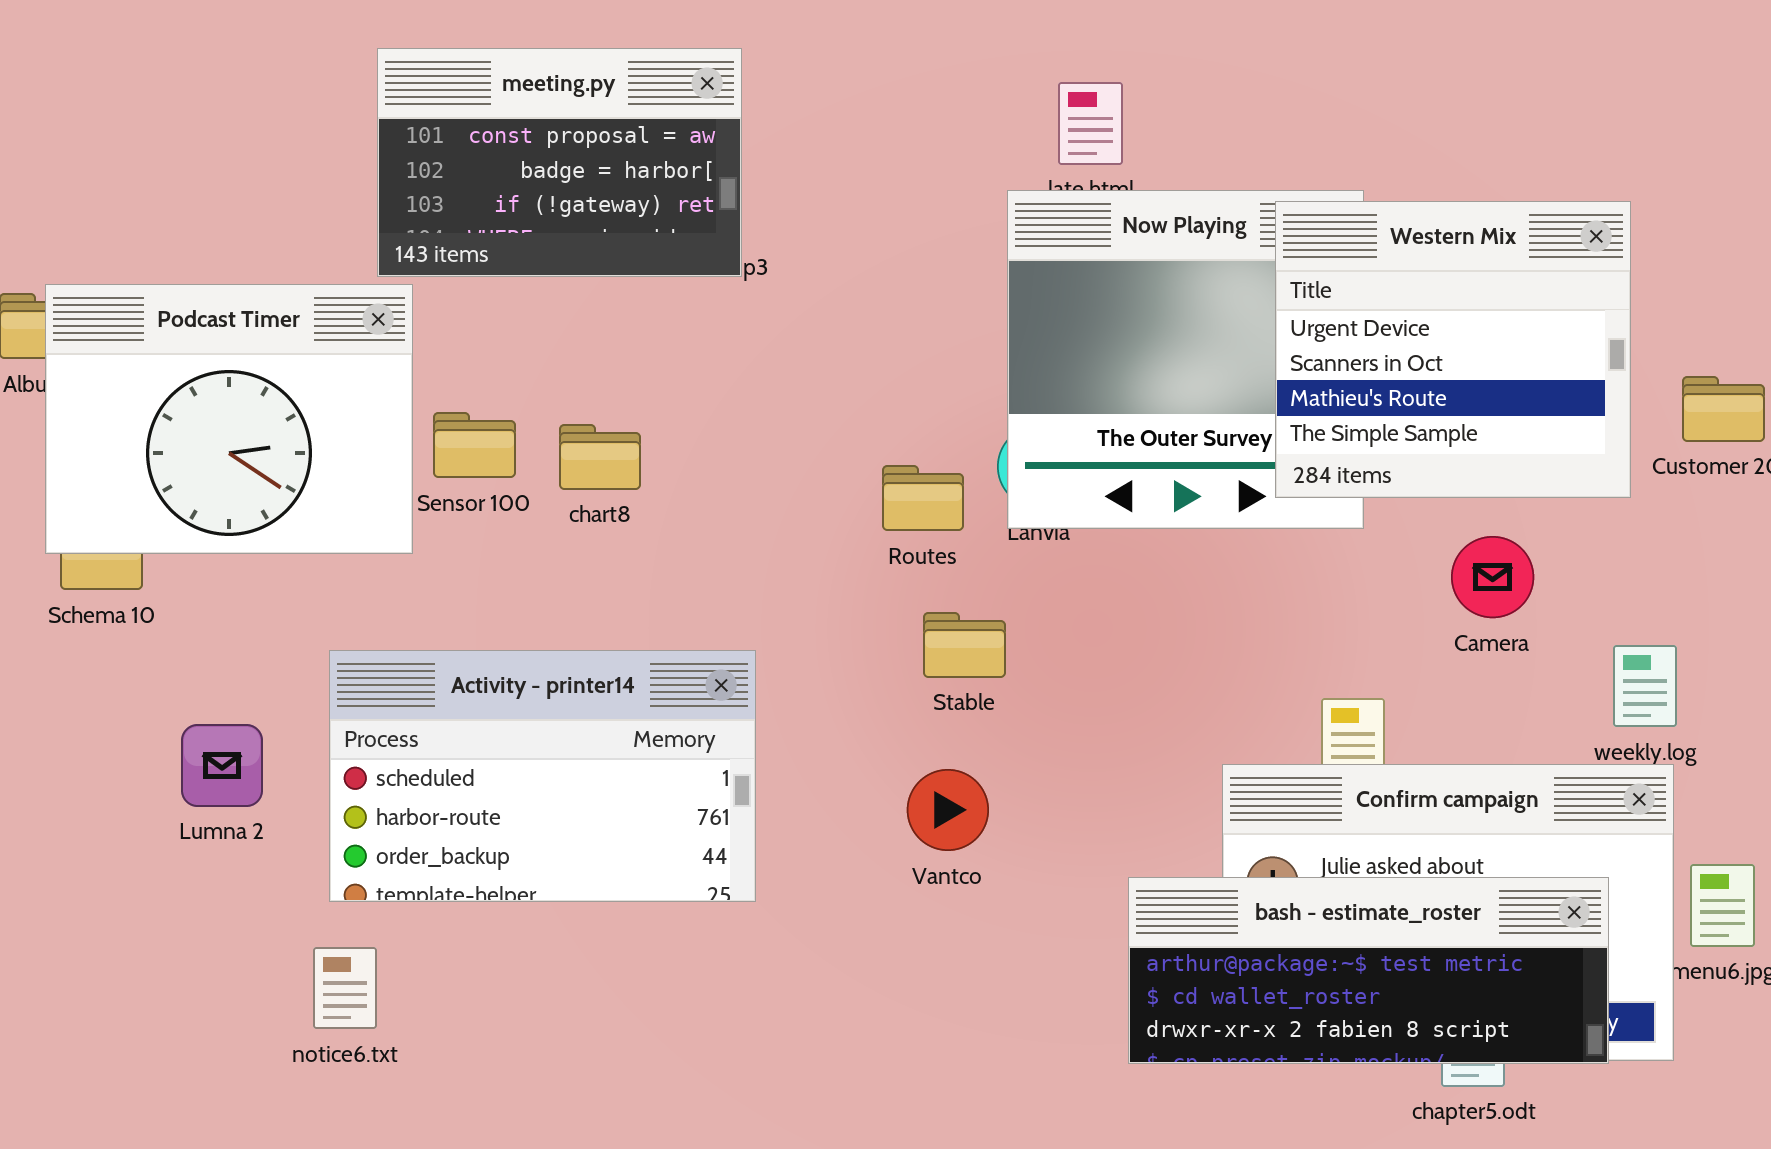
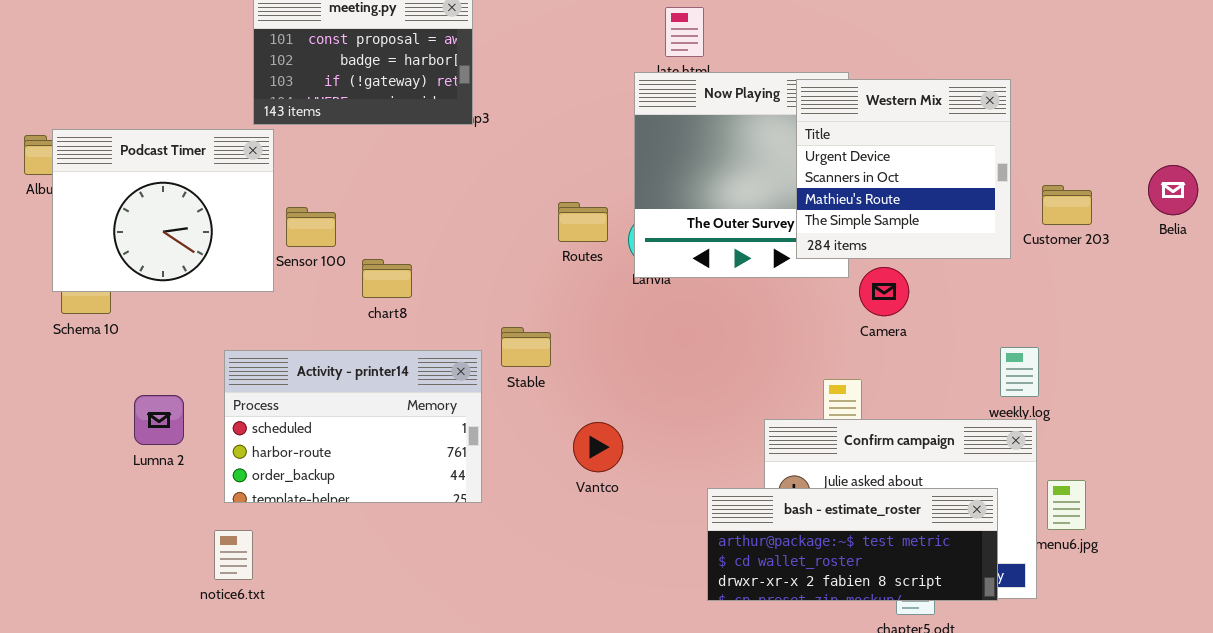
chart8: [559,424,641,490] -> [362,259,412,298], moved
Routes: [882,465,964,531] -> [558,202,608,242], moved
Camera: [1451,536,1534,618] -> [859,267,909,316], moved
Stable: [923,612,1006,678] -> [501,327,551,367], moved

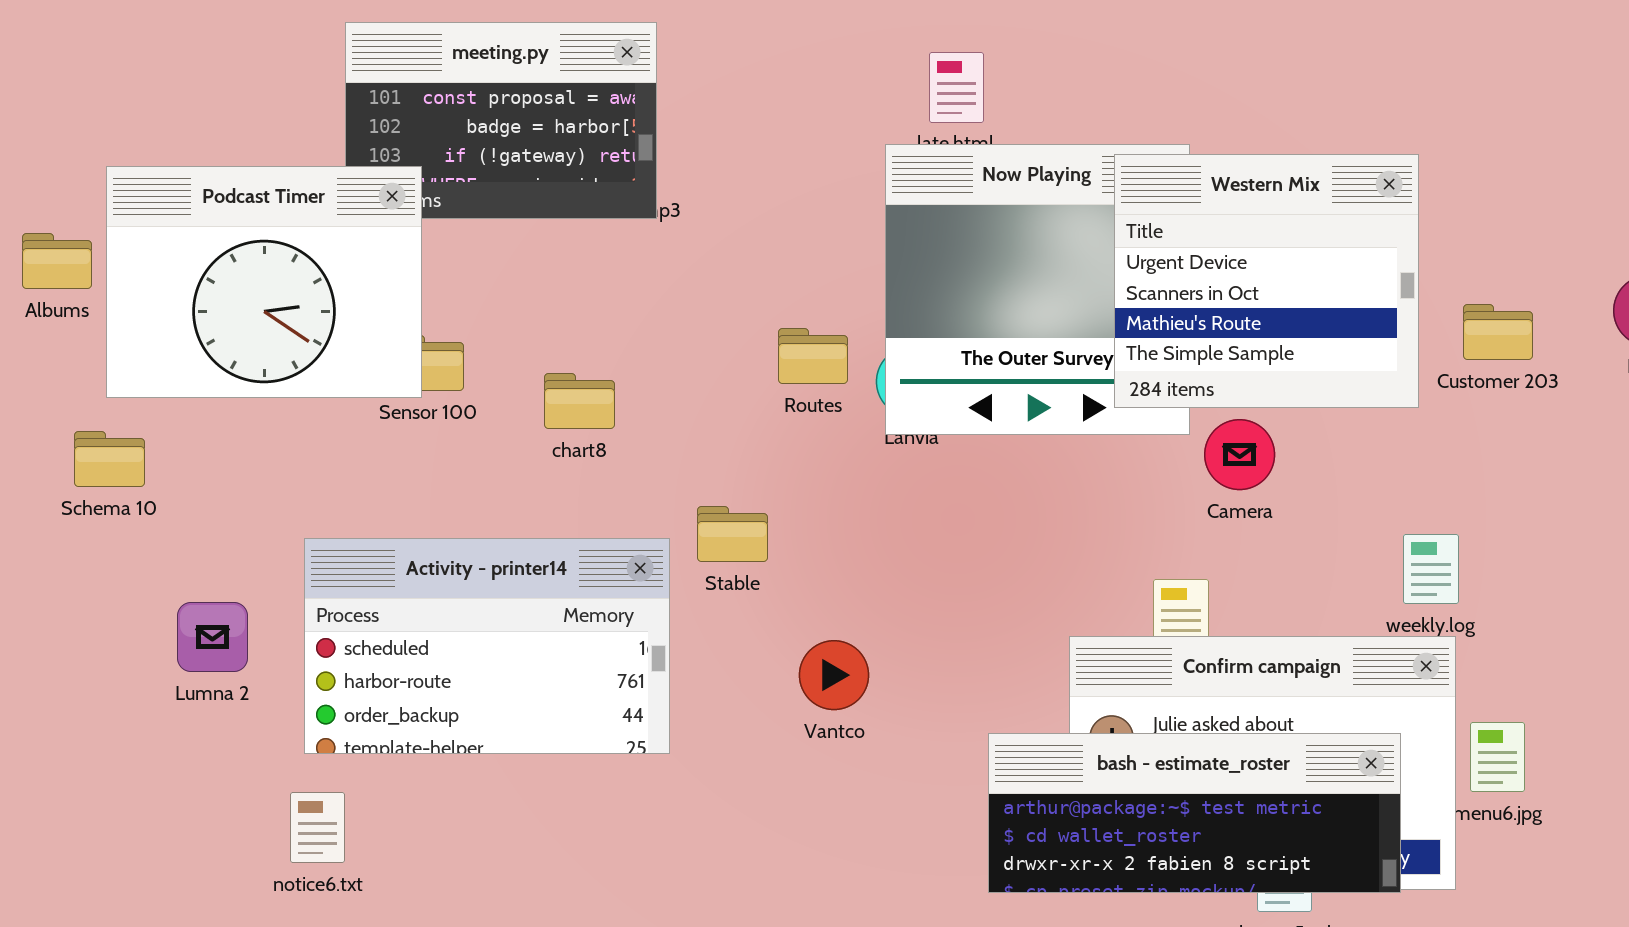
Podcast Timer: [52,129,274,292] -> [106,166,422,398], moved
chart8: [362,259,412,298] -> [544,373,615,429], moved

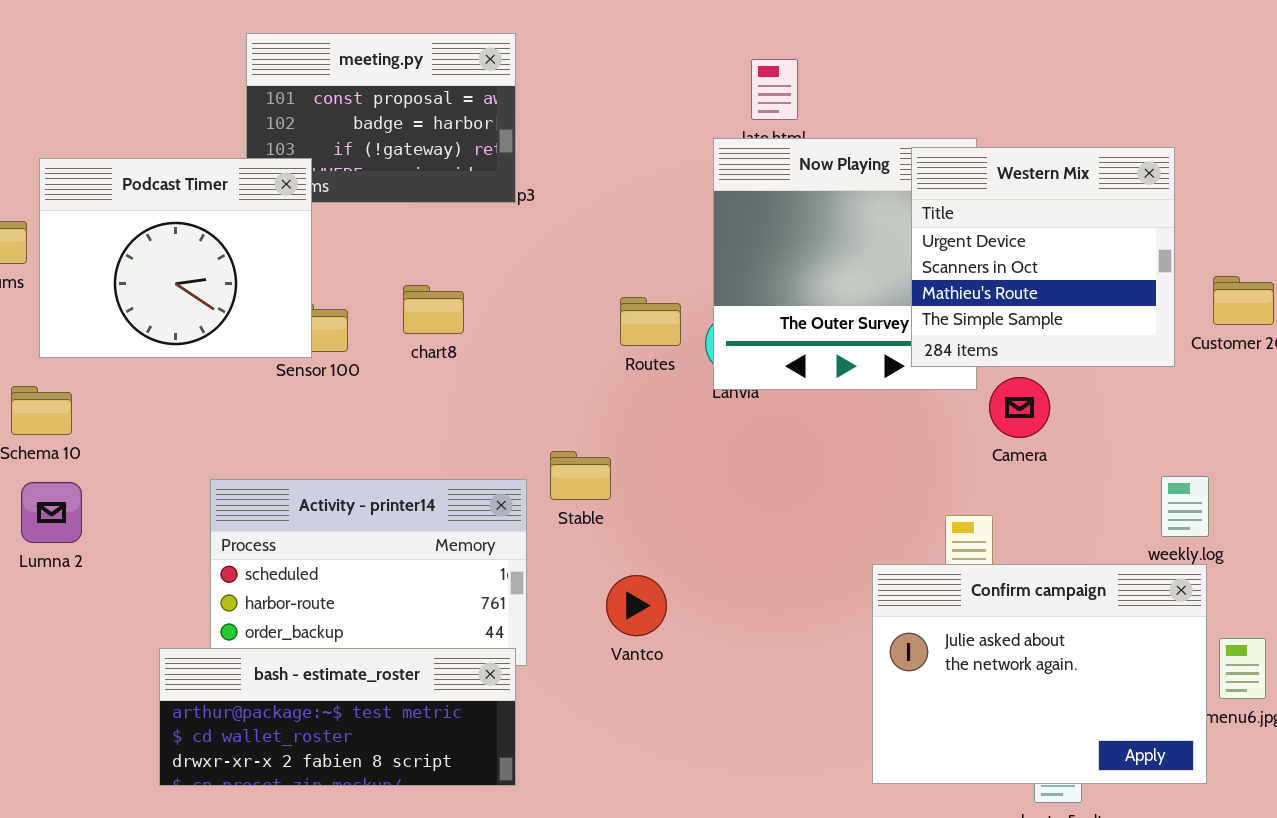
chart8: [544,373,615,429] -> [403,285,464,334], moved
Lumna 2: [177,602,248,672] -> [21,482,82,543], moved
Vantco: [799,640,869,710] -> [606,575,667,636], moved
bash - estimate_roster: [988,733,1401,893] -> [159,648,516,786], moved

